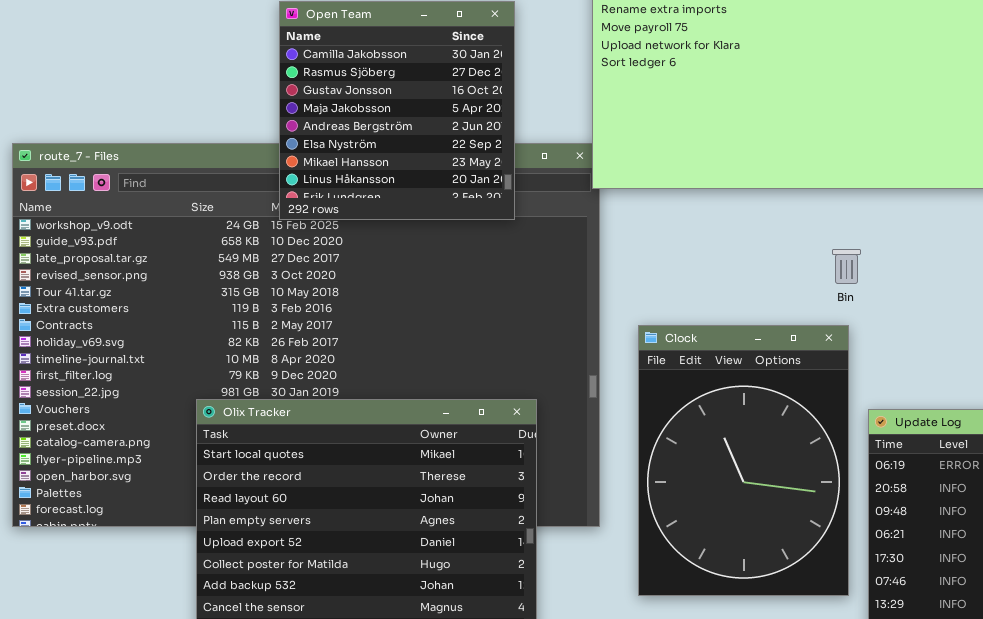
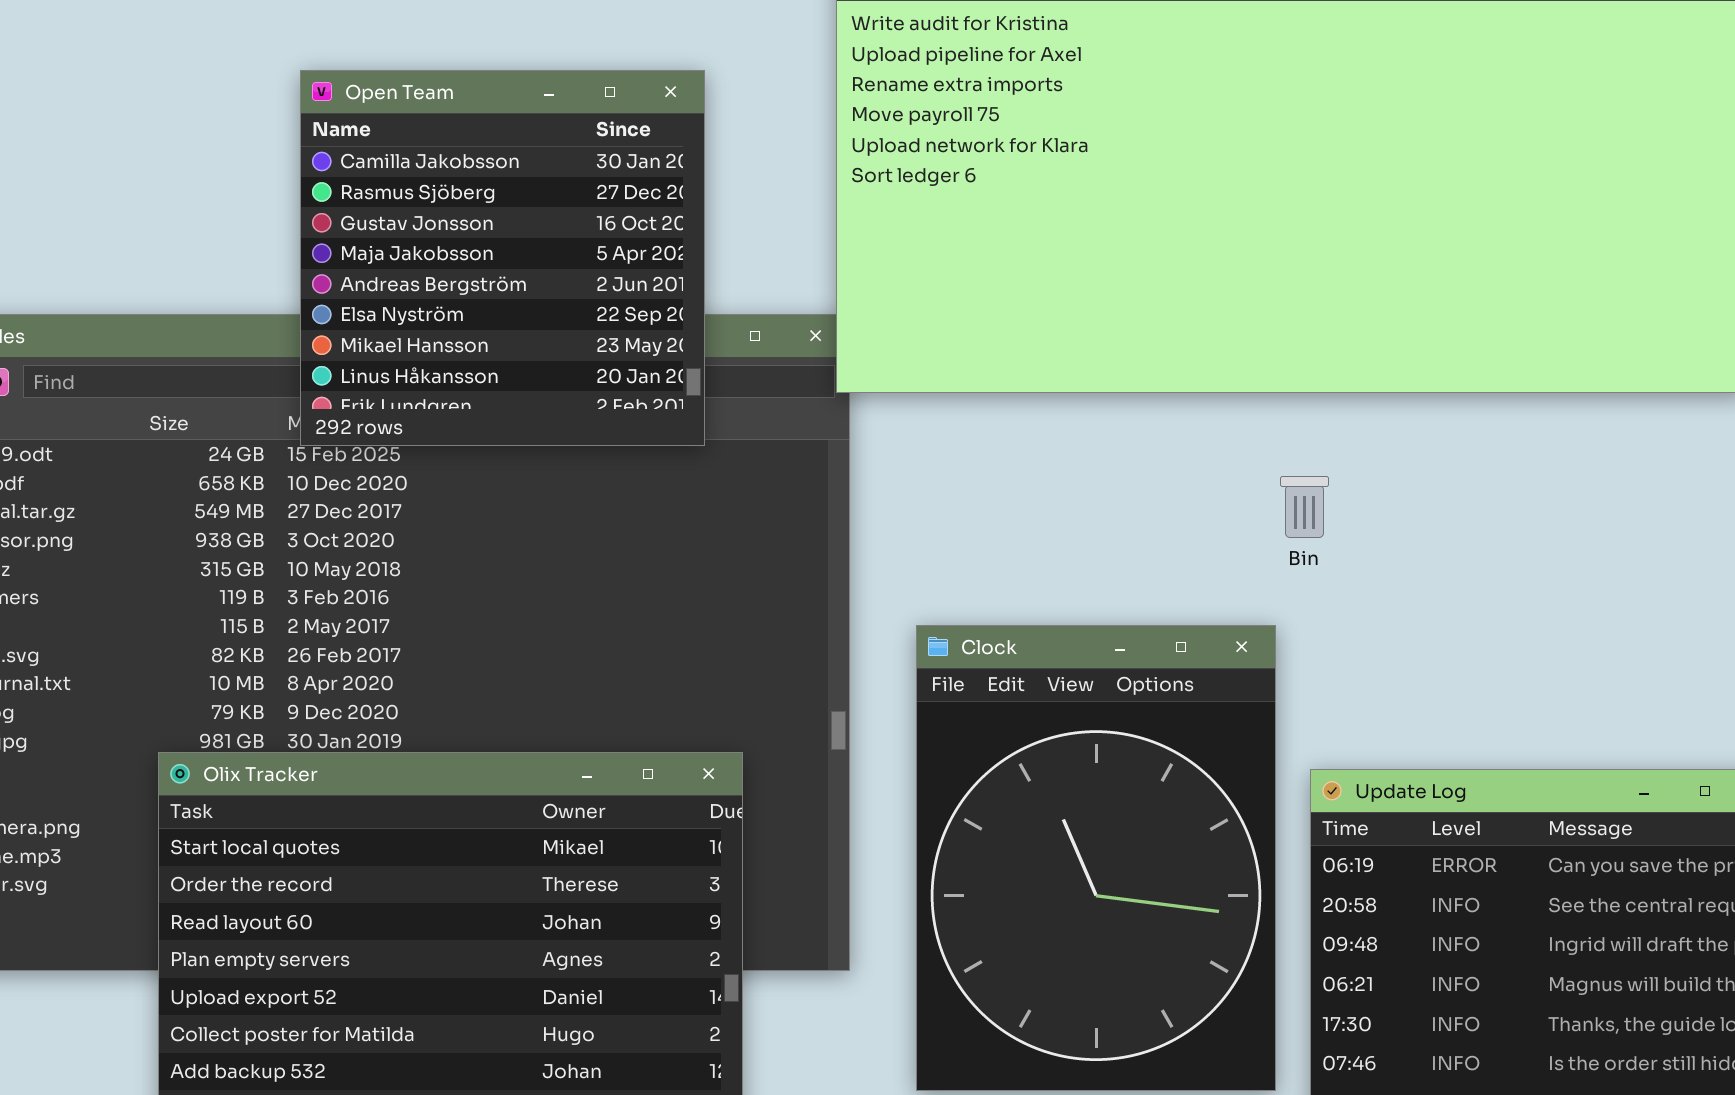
Bin: [832,249,861,284] -> [1280,476,1329,538], moved

